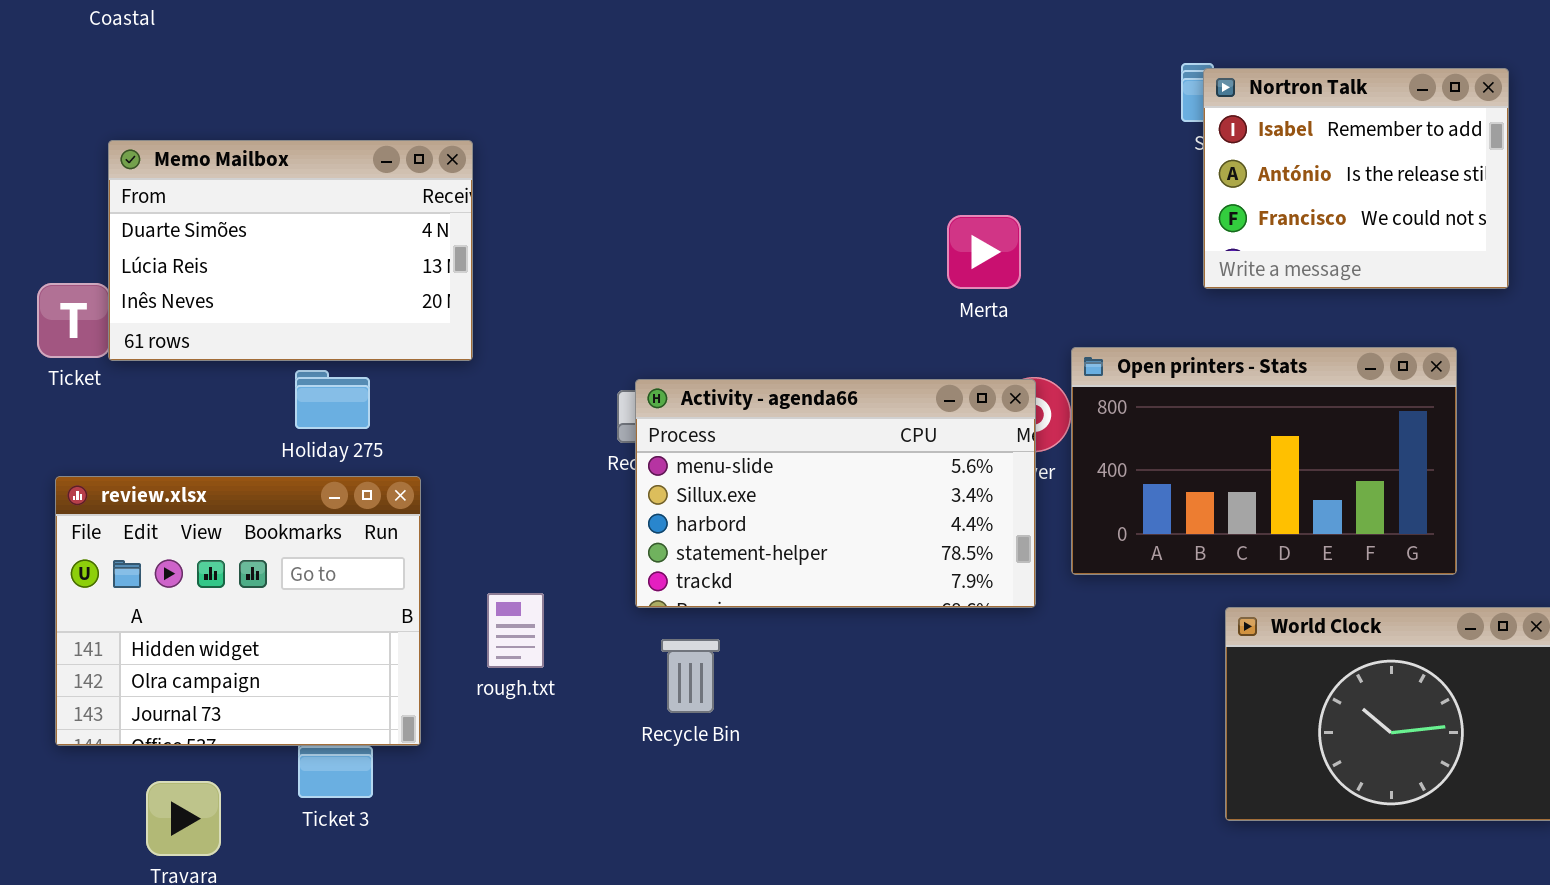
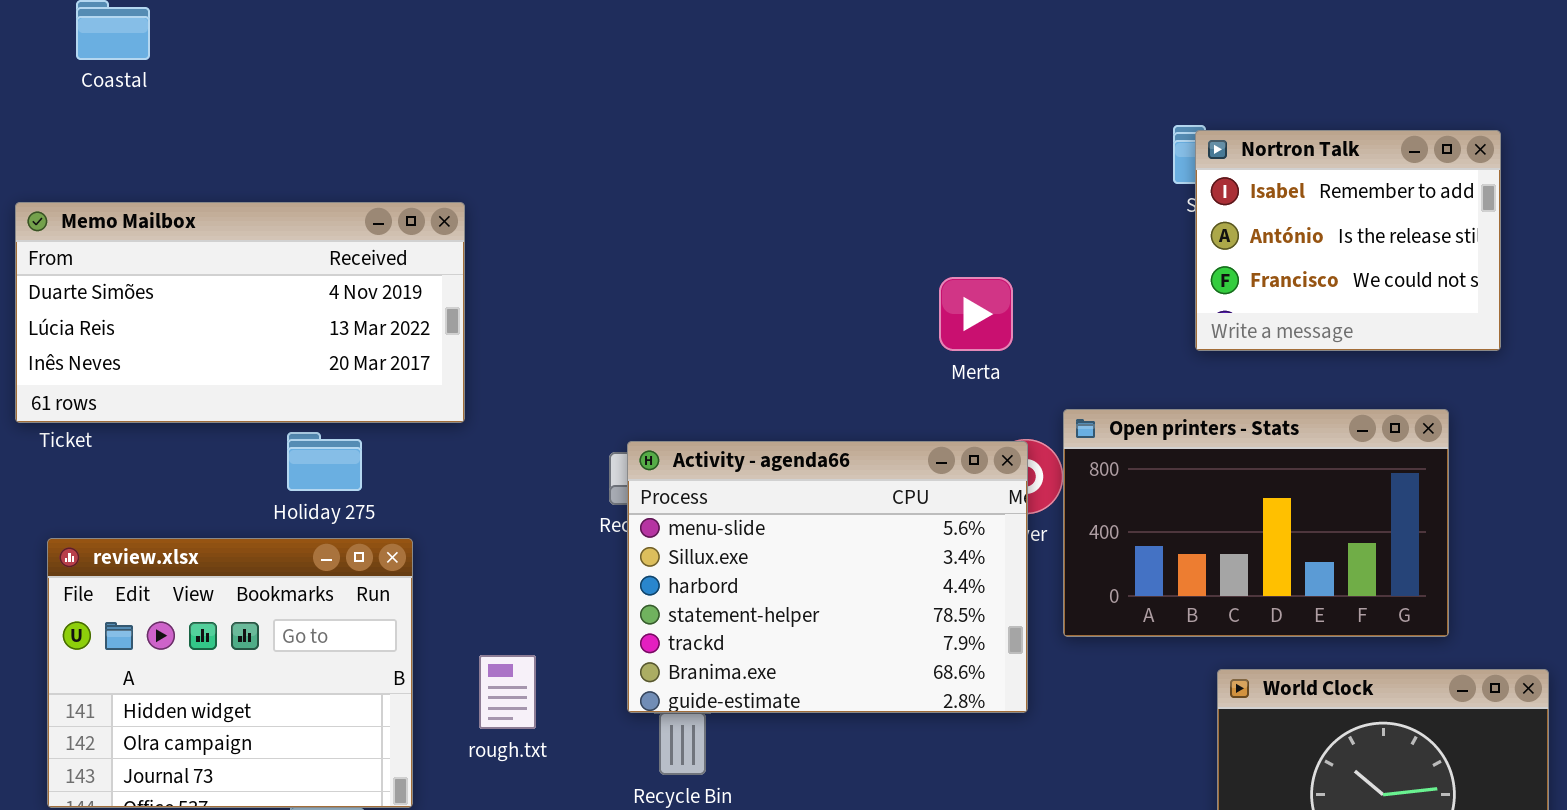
Memo Mailbox: [108,140,473,361] -> [15,202,465,423], resized
Activity - agenda66: [635,379,1036,608] -> [627,441,1028,713], resized

